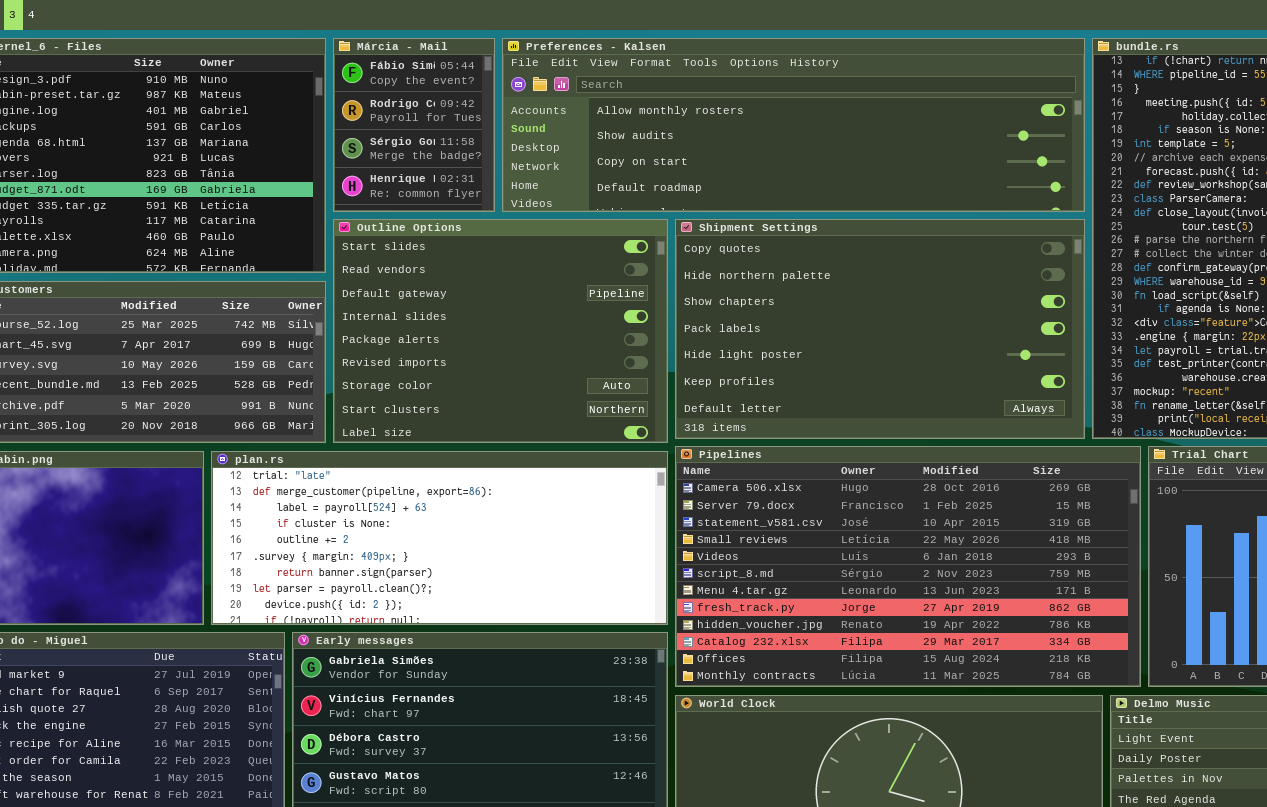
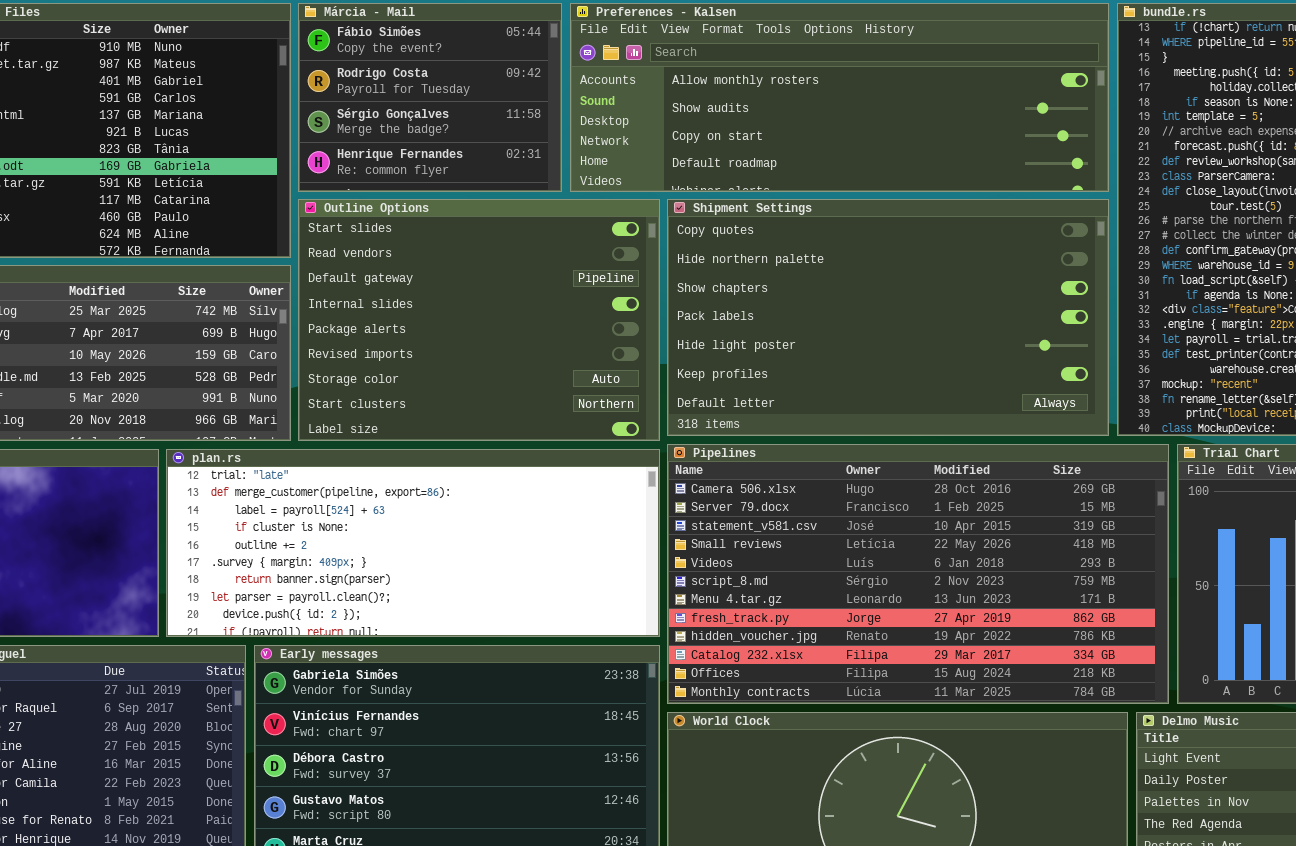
Márcia - Mail: [333,38,495,212] -> [298,3,562,192], resized
Preferences - Kalsen: [502,38,1085,212] -> [570,3,1109,192], resized

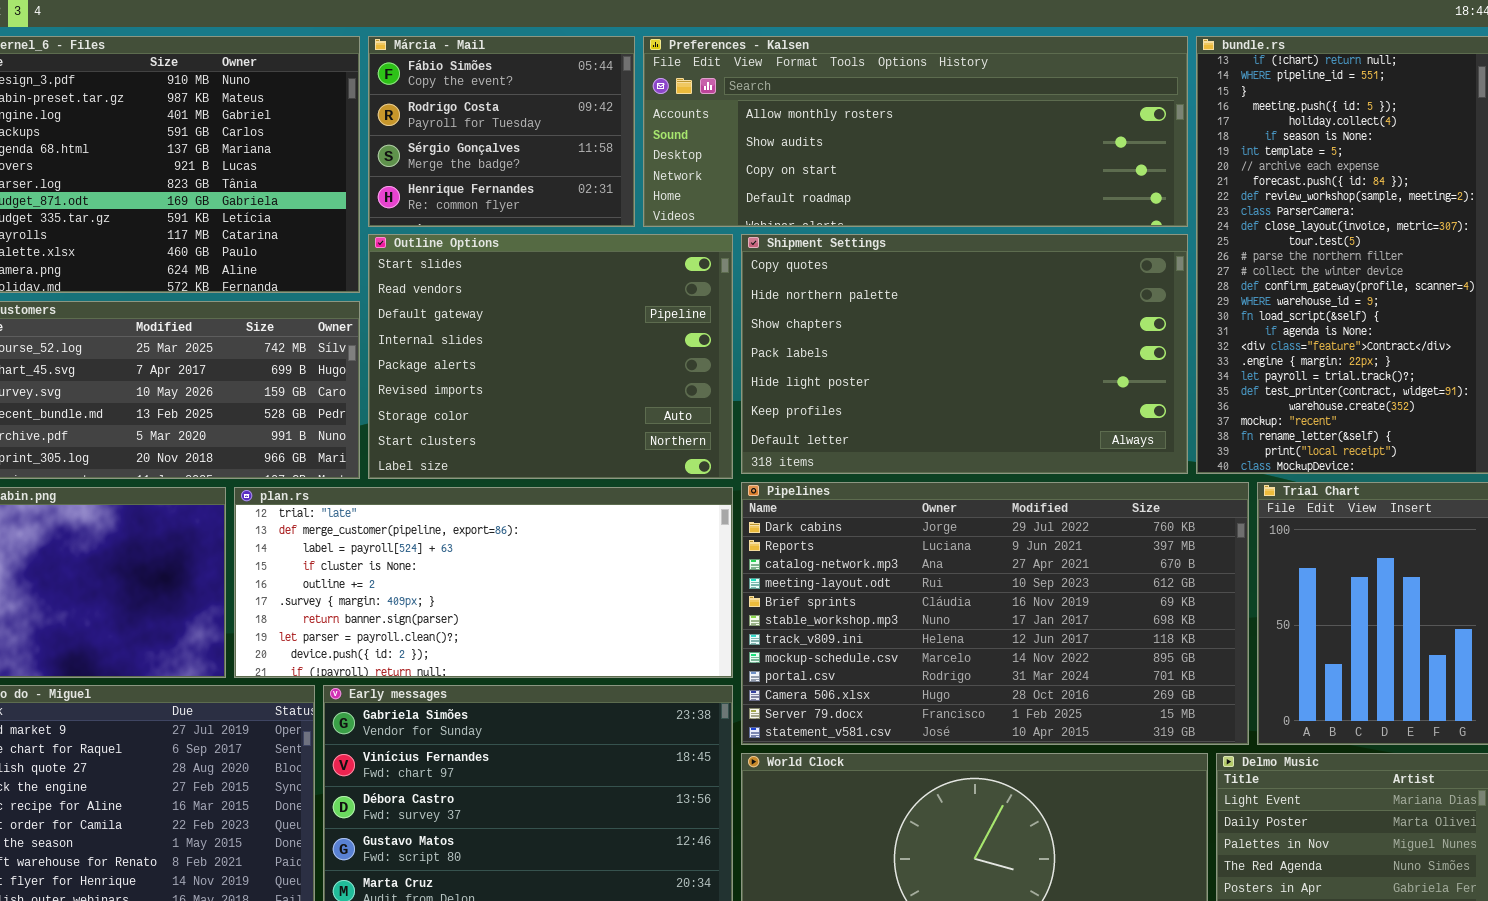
Pipelines: [667,444,1169,704] -> [741,482,1249,745], scrolled up 9 rows

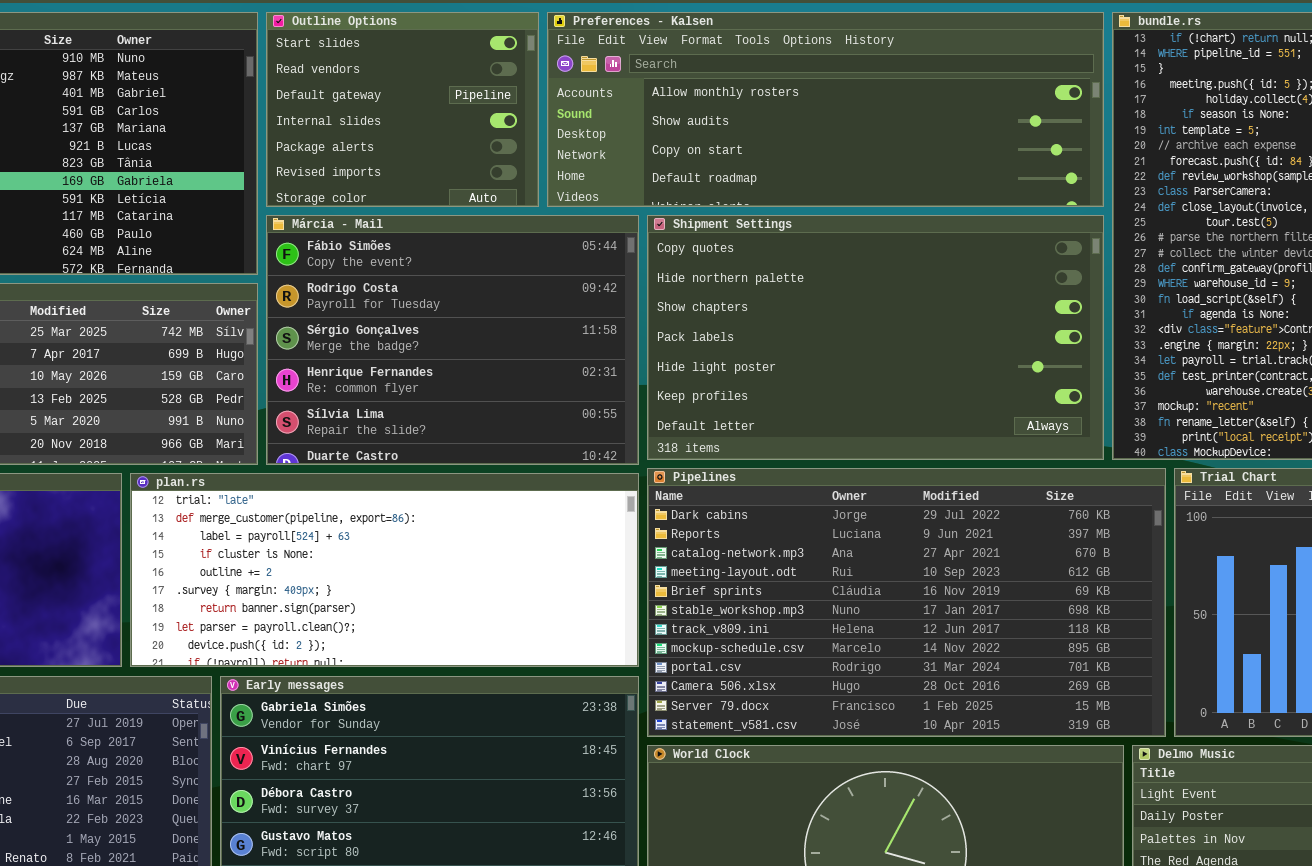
Márcia - Mail: [368,36,635,227] -> [266,215,639,465], moved, resized
Outline Options: [368,234,733,479] -> [266,12,539,207], moved, resized

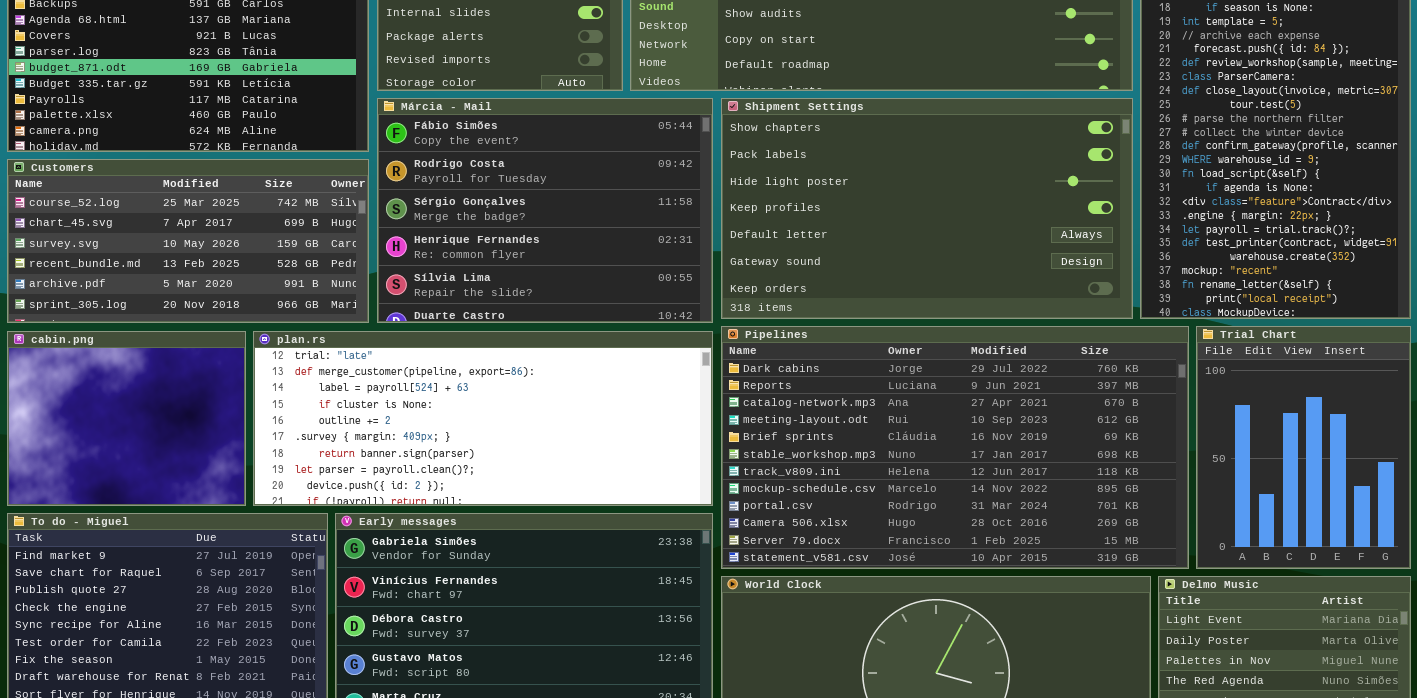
Shipment Settings: [647,215,1104,460] -> [721,98,1133,319], scrolled down 2 rows

